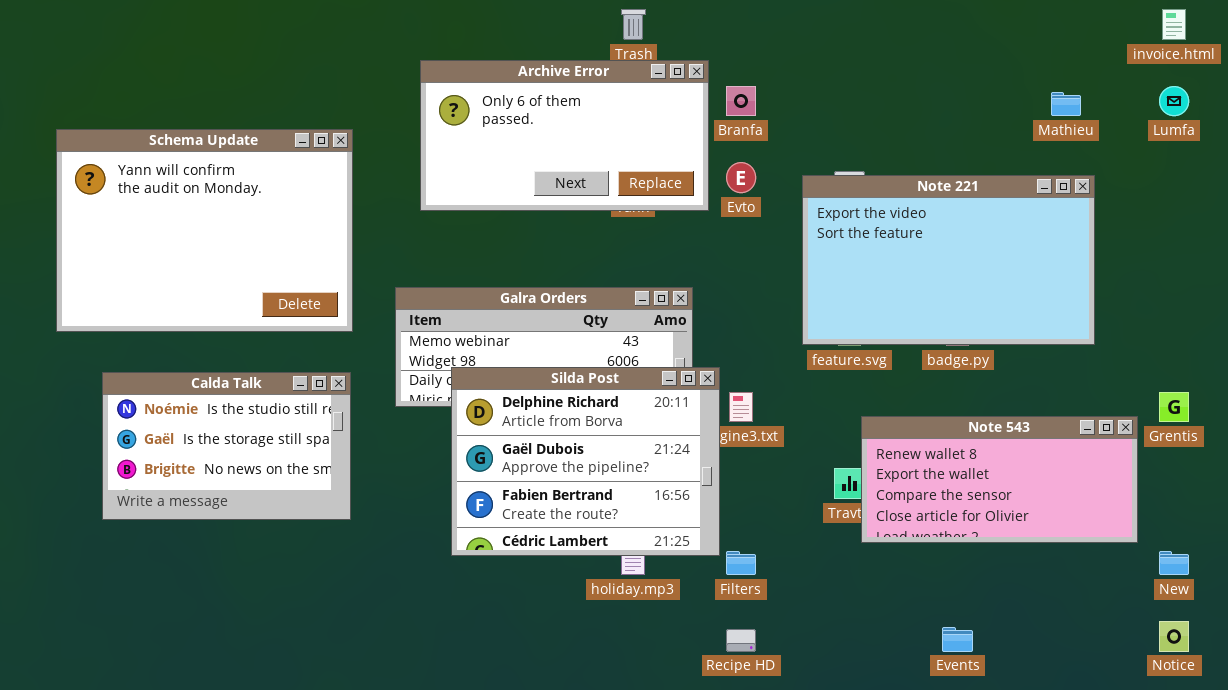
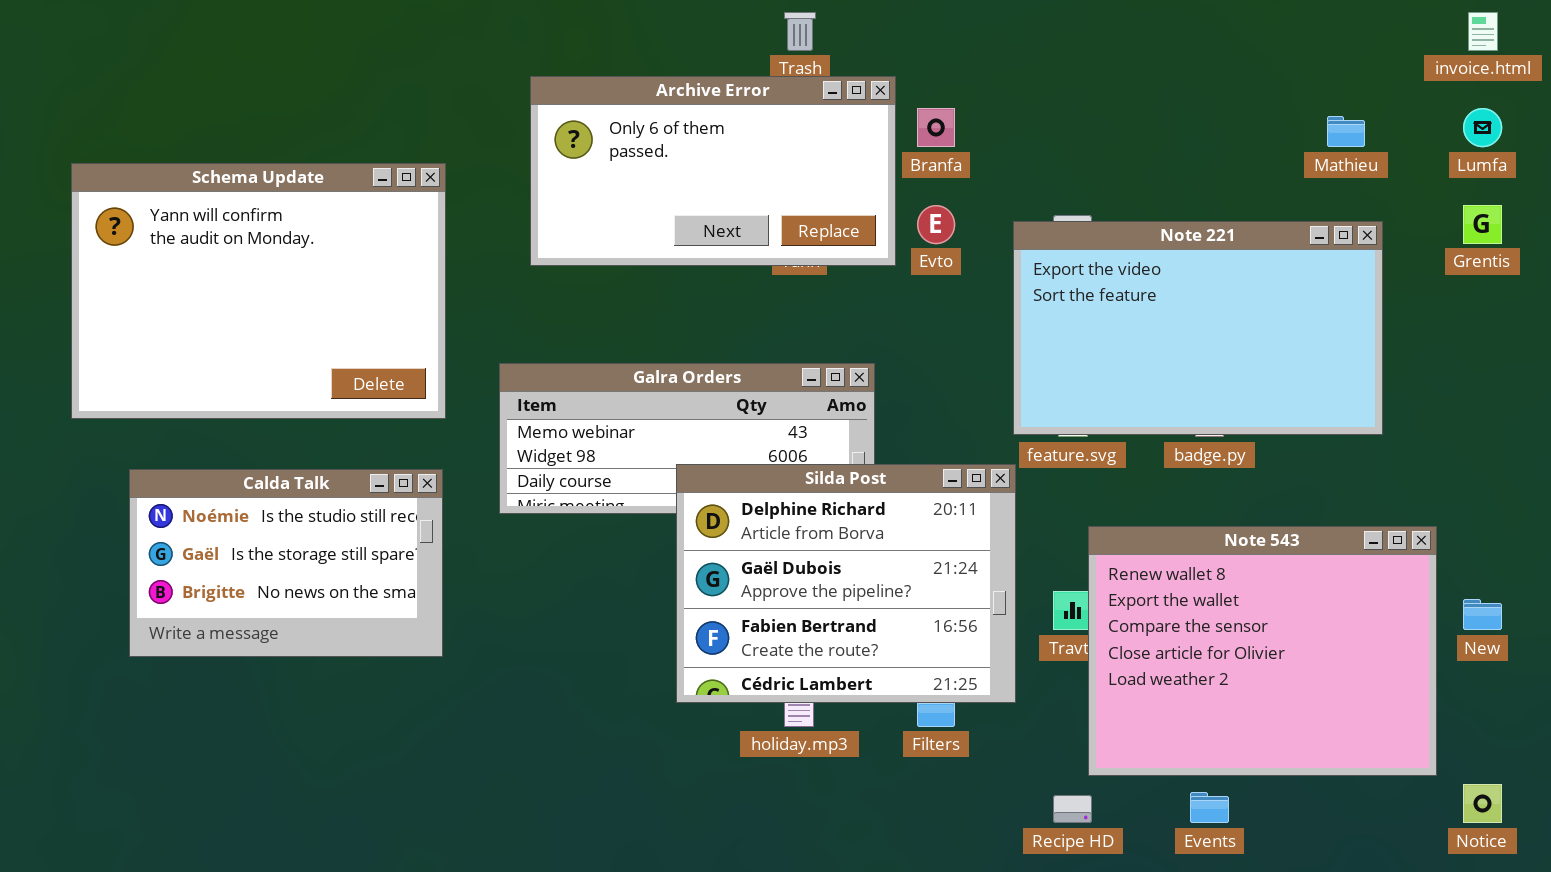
Silda Post: [451,367,720,556] -> [676,464,1016,703], moved
Grentis: [1159,392,1189,422] -> [1463,205,1502,244], moved
Note 543: [861,416,1138,543] -> [1088,526,1437,776], resized
New: [1159,551,1189,575] -> [1463,599,1502,630], moved
Recipe HD: [726,629,756,652] -> [1053,795,1092,823], moved

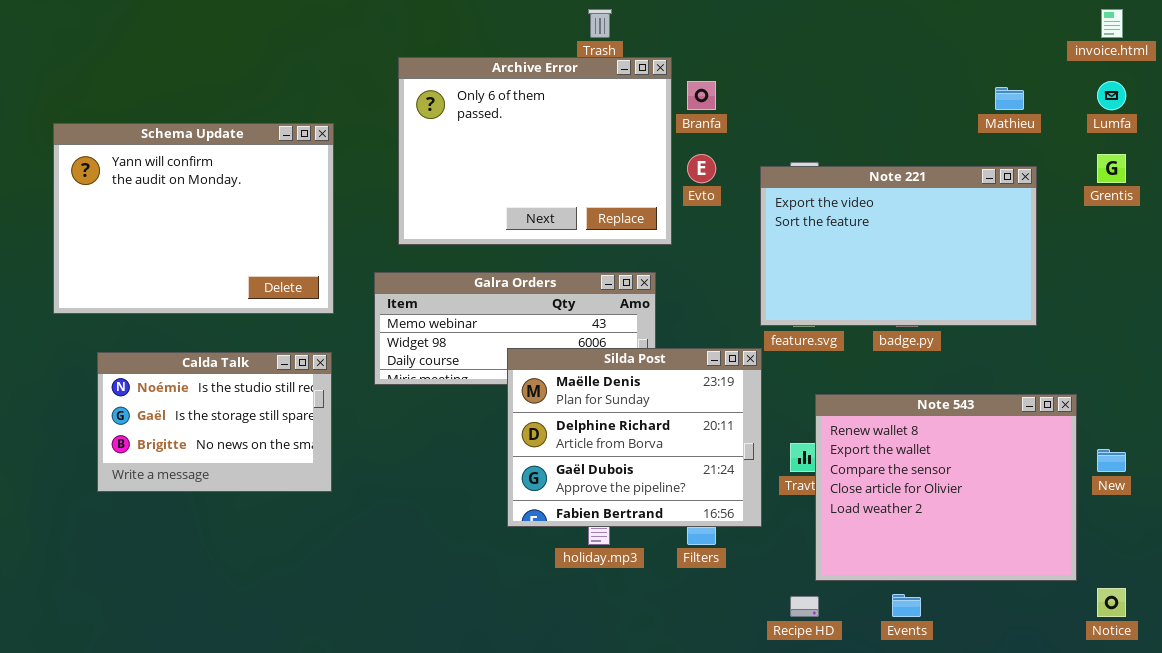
Archive Error: [530,76,896,266] -> [398,57,672,245], resized
Silda Post: [676,464,1016,703] -> [507,348,762,527], scrolled up 1 row

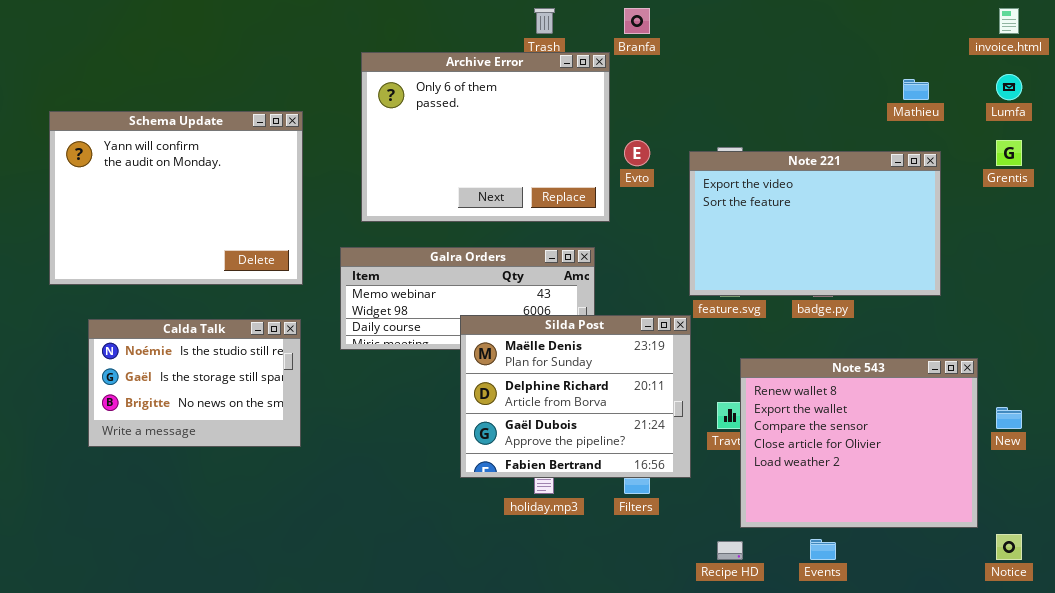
Branfa: [687,81,716,110] -> [624,8,650,34], moved

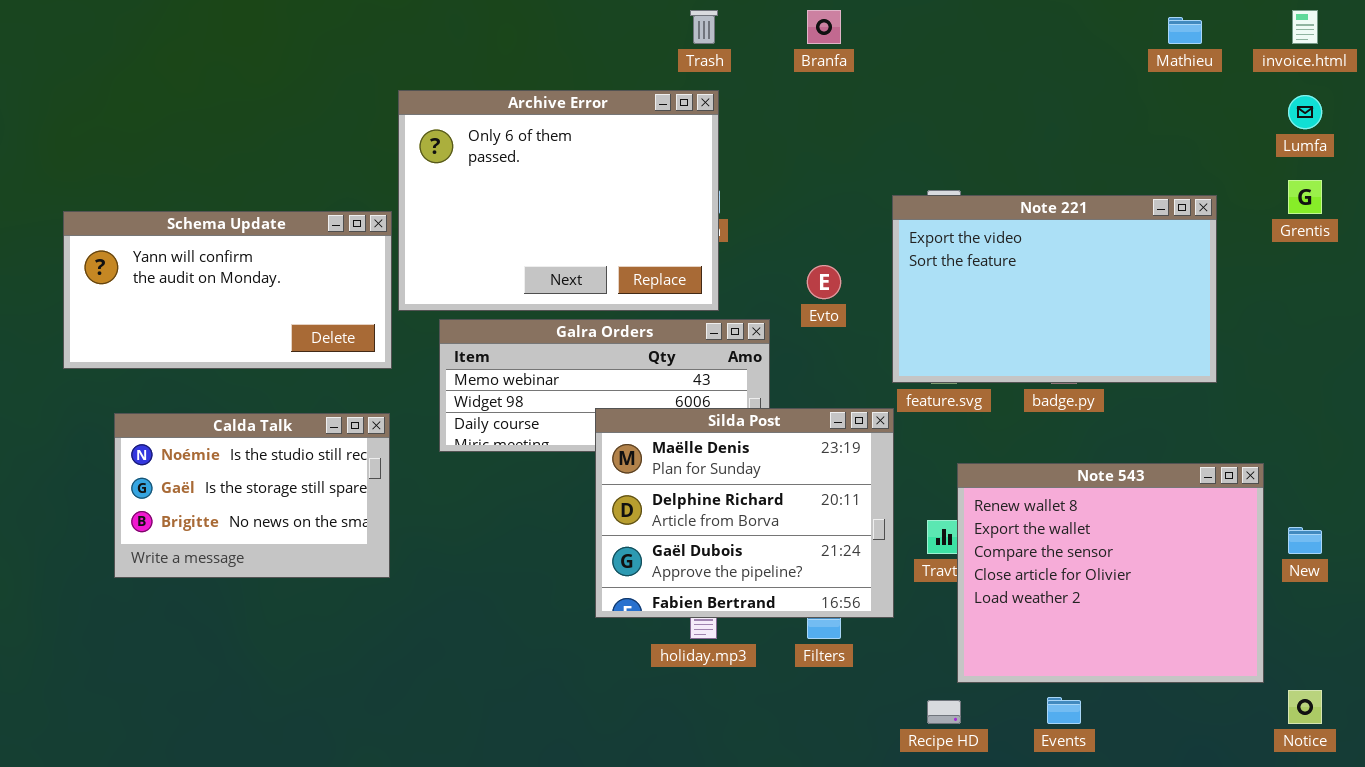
Archive Error: [361,52,610,222] -> [398,90,719,311], moved
Mathieu: [903,79,929,100] -> [1168,17,1202,44], moved
Schema Update: [49,111,303,285] -> [63,211,392,369], resized
Evto: [624,140,650,166] -> [807,265,841,299], moved

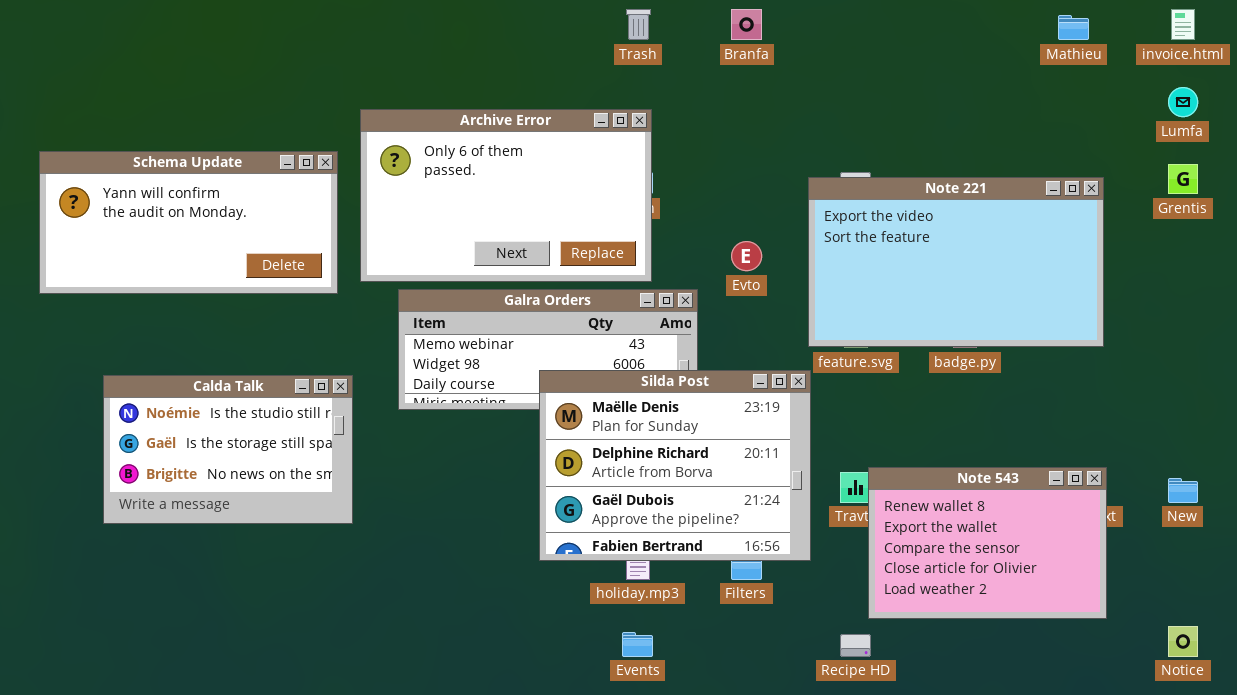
Archive Error: [398,90,719,311] -> [360,109,652,282], resized
Schema Update: [63,211,392,369] -> [39,151,338,294], moved
Note 543: [957,463,1264,683] -> [868,467,1107,619], resized
Events: [1047,697,1081,724] -> [622,632,653,657], moved

